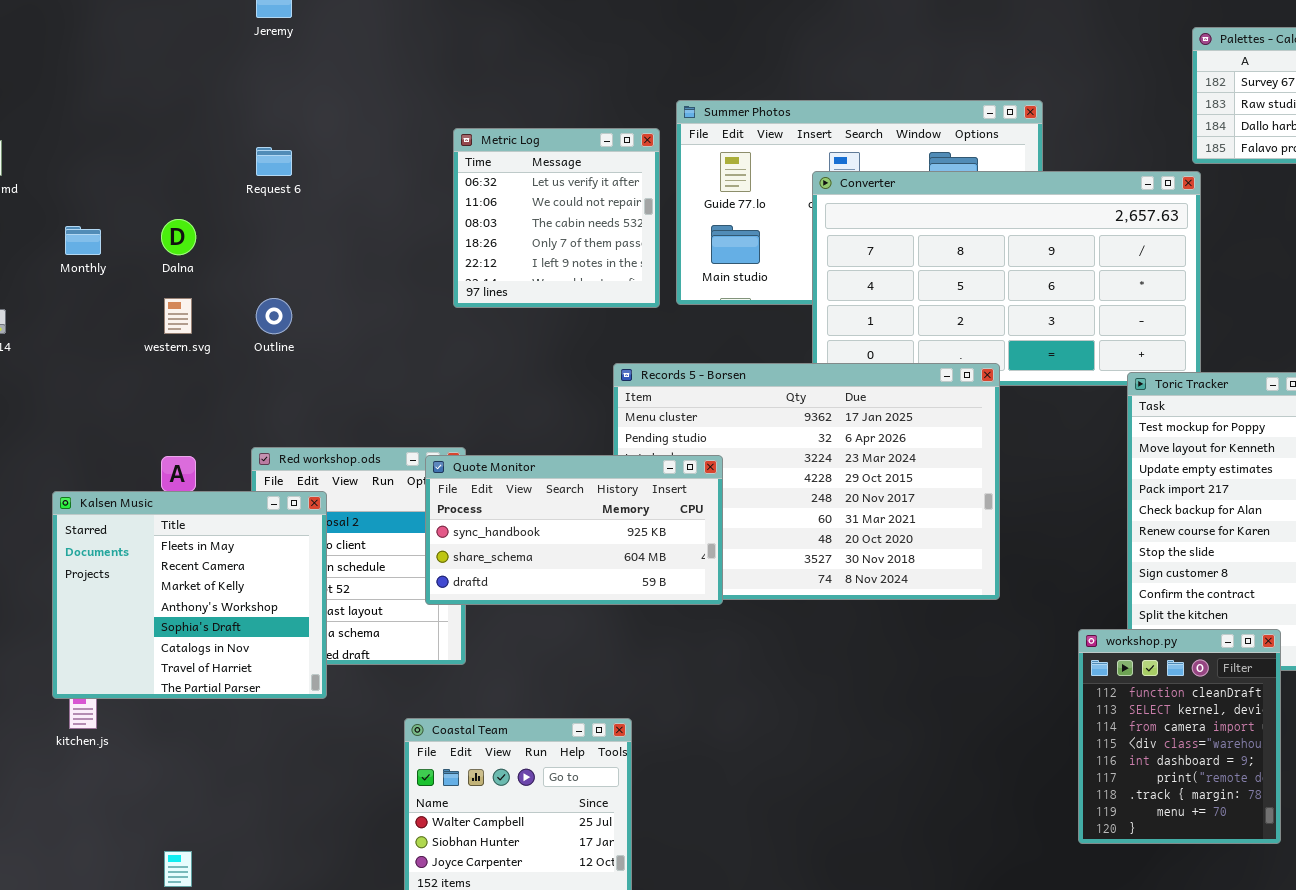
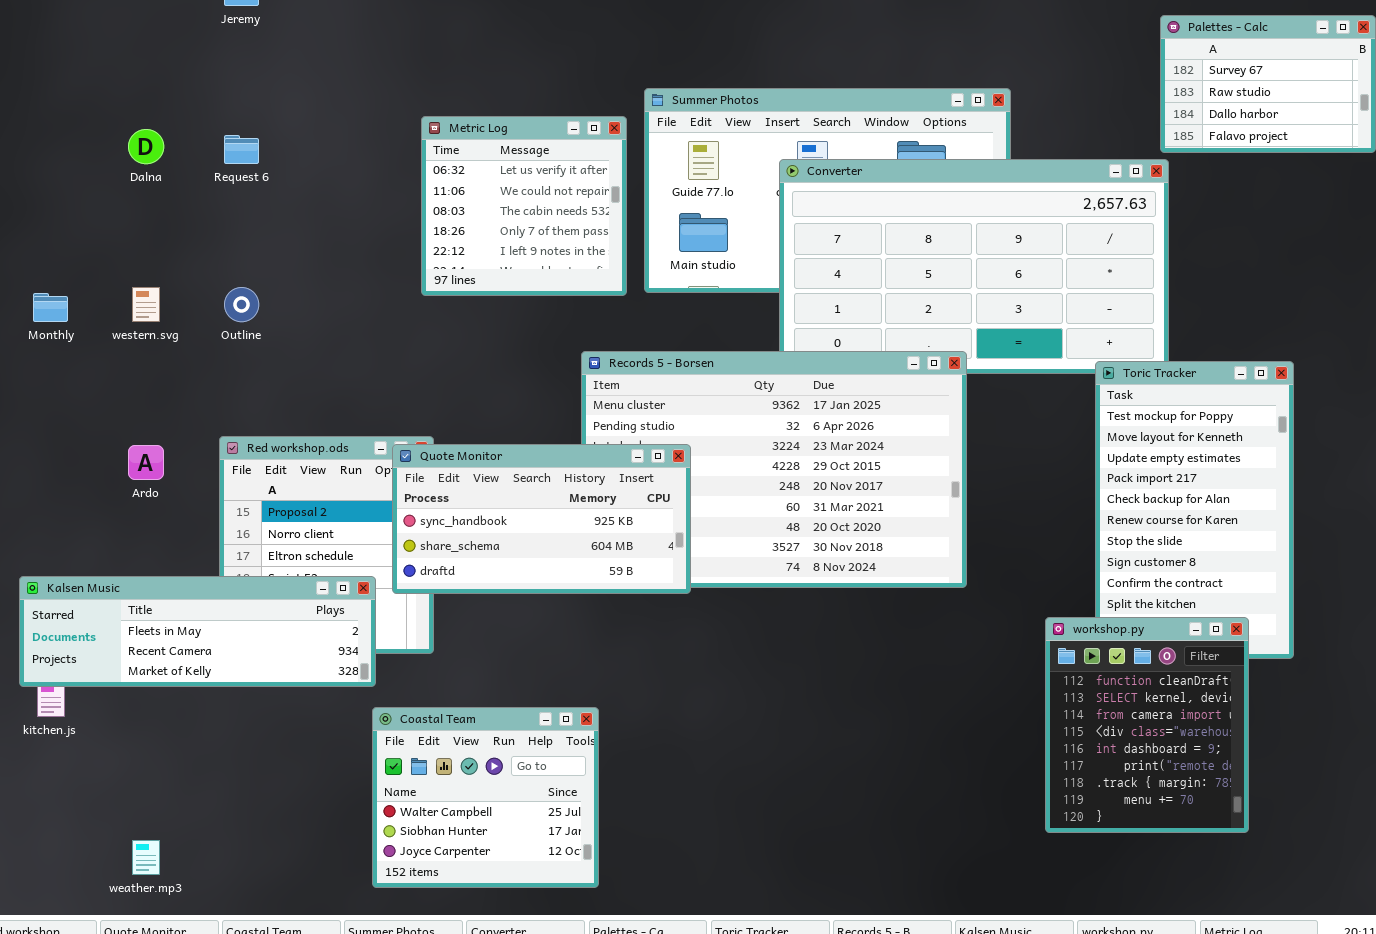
Dalna: [161,219,196,255] -> [128,129,164,164], moved
Monthly: [65,226,101,255] -> [33,293,68,322], moved
Kalsen Music: [52,491,327,699] -> [19,576,376,687], resized

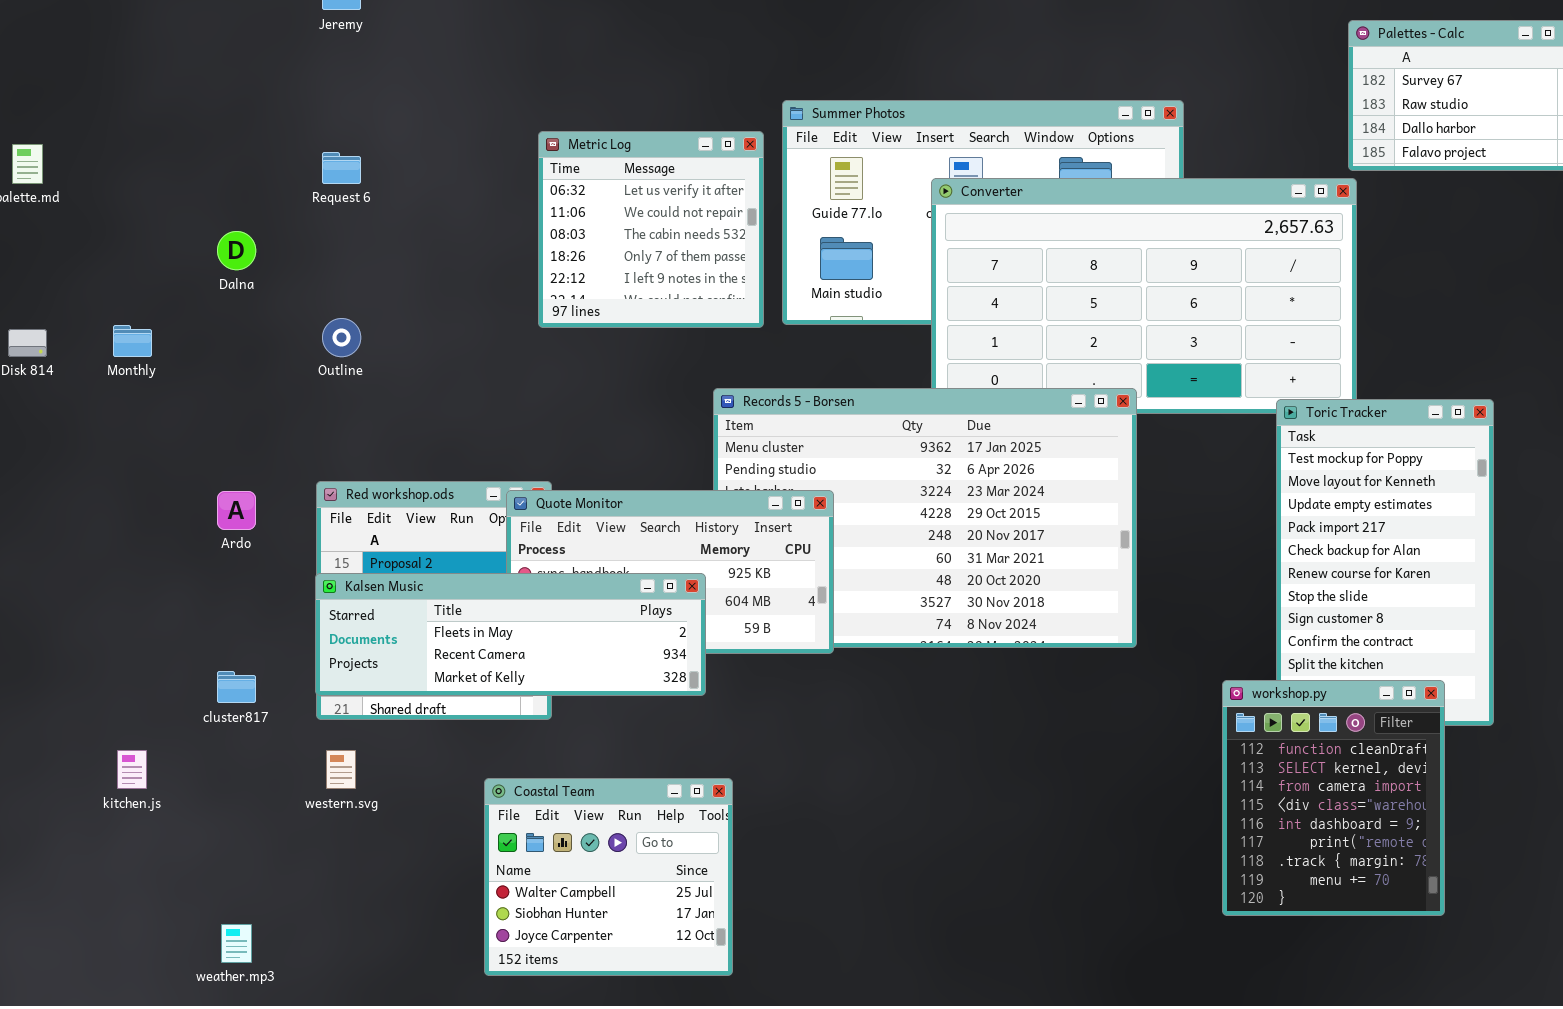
Dalna: [128,129,164,164] -> [217,231,256,270], moved
western.svg: [132,287,160,322] -> [326,750,356,789], moved
Kalsen Music: [19,576,376,687] -> [315,573,706,696], moved

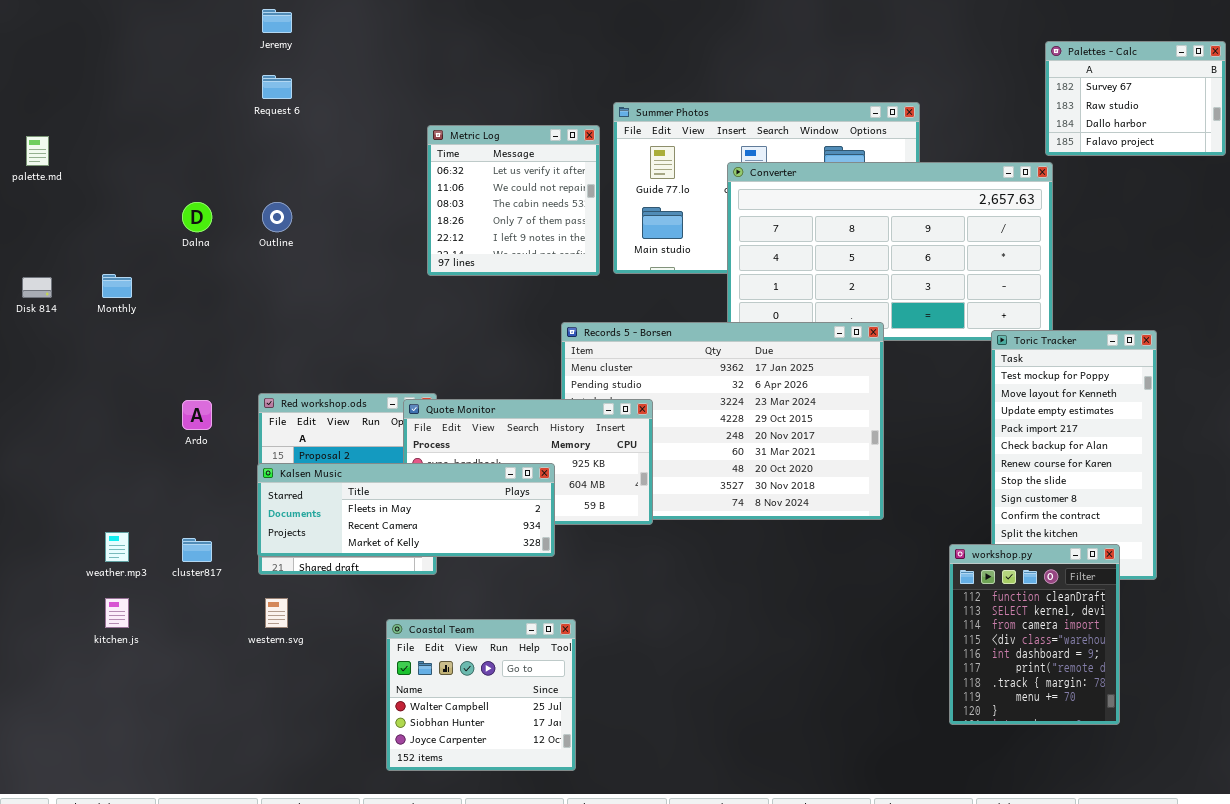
Request 6: [322,152,361,184] -> [262,75,292,99], moved
Outline: [322,318,361,357] -> [262,202,292,232], moved
weather.mp3: [221,924,252,963] -> [105,532,129,562], moved

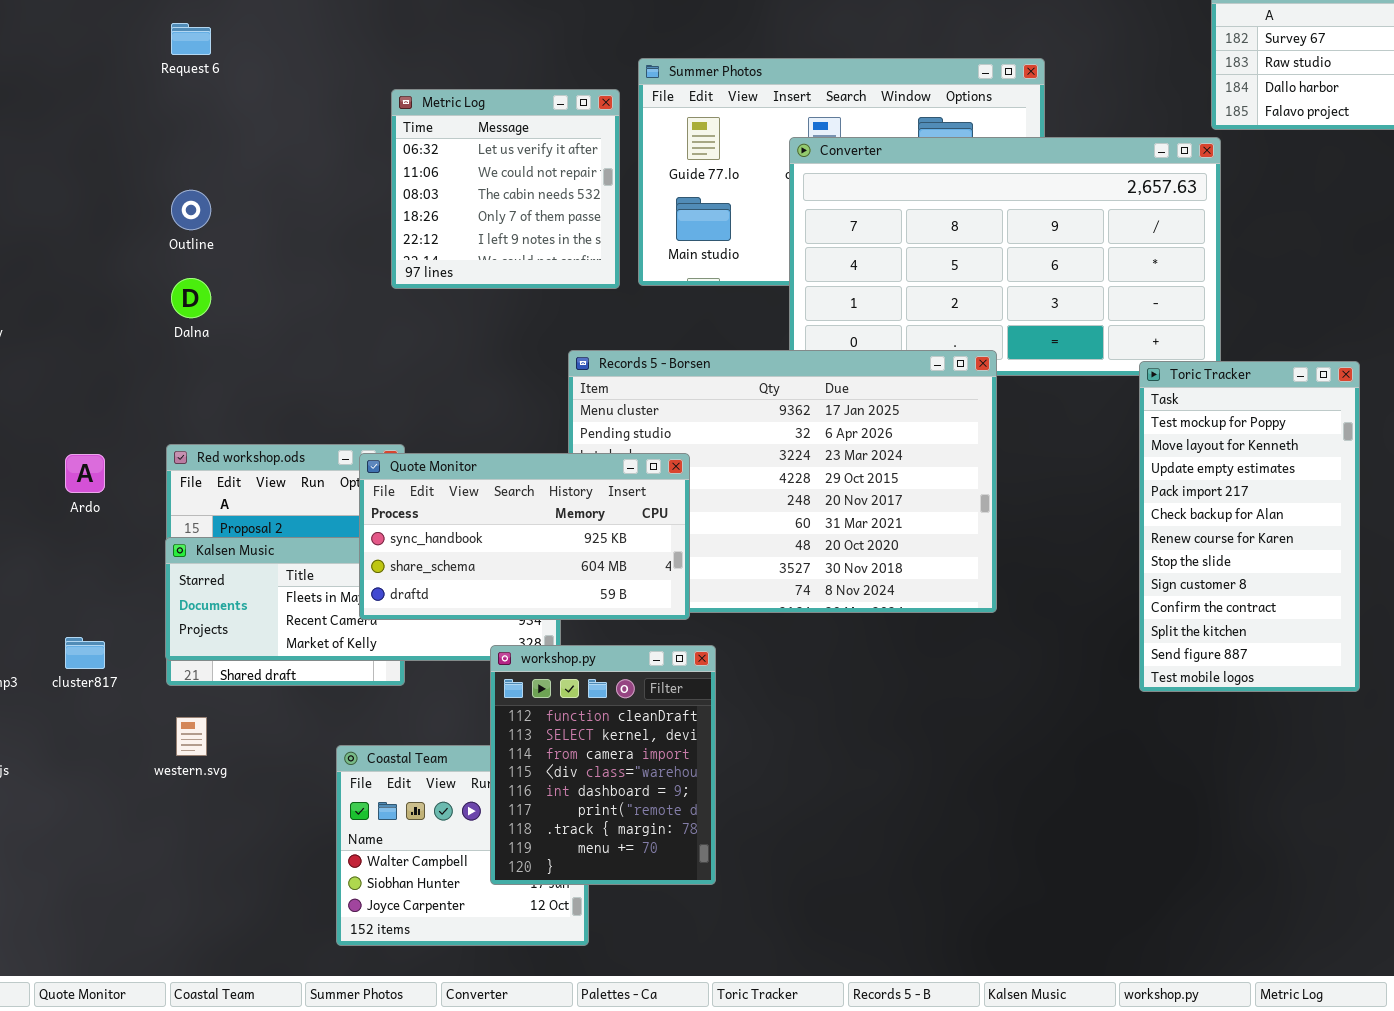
Dalna: [182,202,212,232] -> [171,278,211,318], moved
Quote Monitor: [403,399,653,525] -> [359,453,690,620], raised
workshop.py: [949,544,1120,725] -> [490,645,716,885], moved

